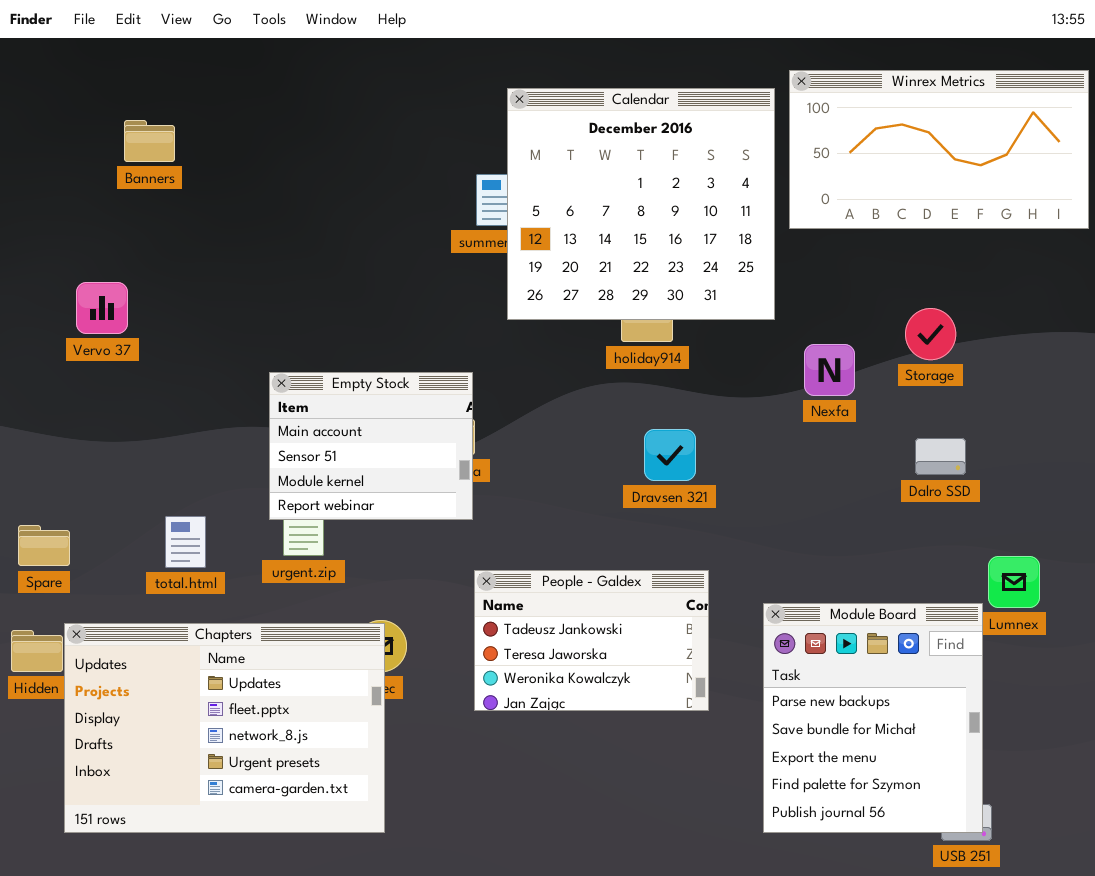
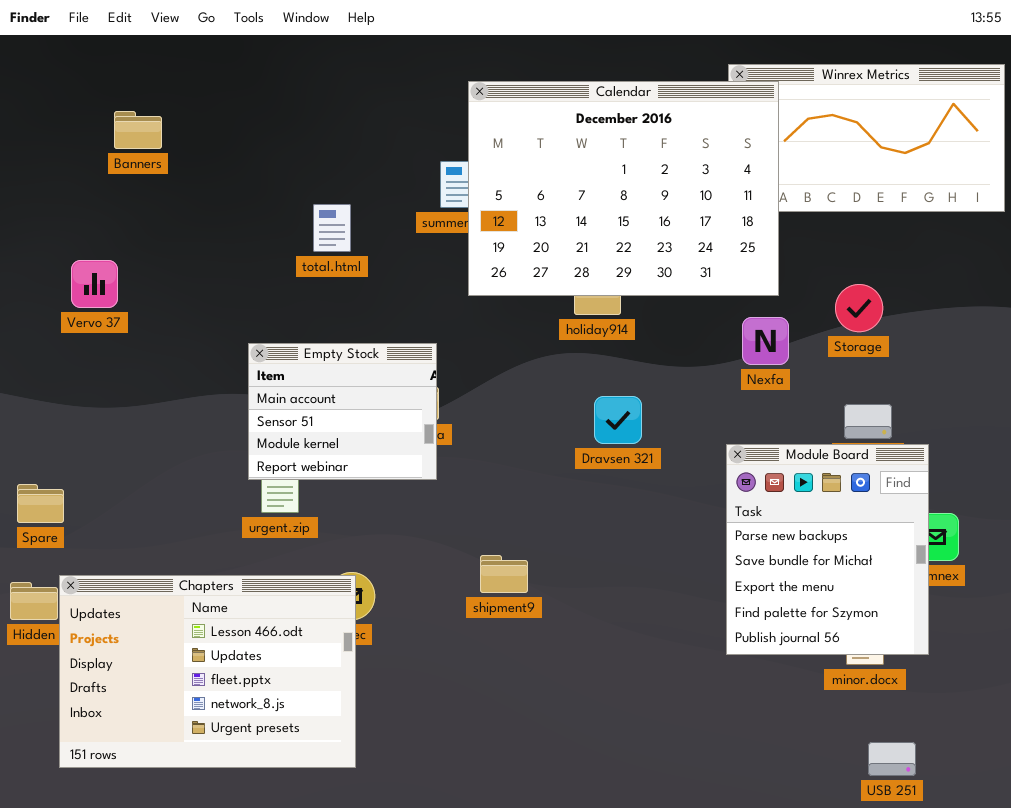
Calendar: [507,88,775,320] -> [468,81,779,296], resized
total.html: [165,516,206,568] -> [313,204,351,252], moved
People - Galdex: [474,570,709,711] -> none, closed
Module Board: [763,603,983,833] -> [726,444,929,655], moved
Chapters: [64,623,385,833] -> [59,575,356,768], scrolled up 1 row

